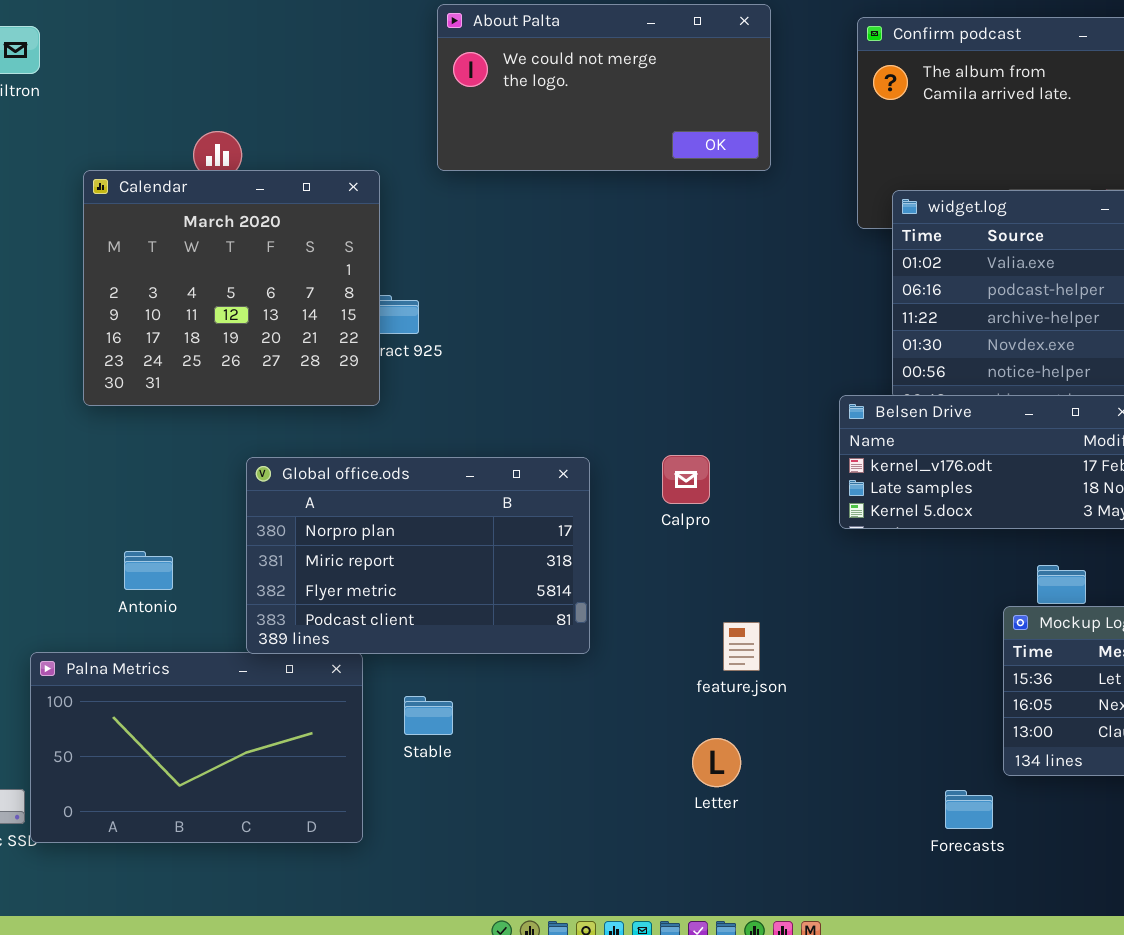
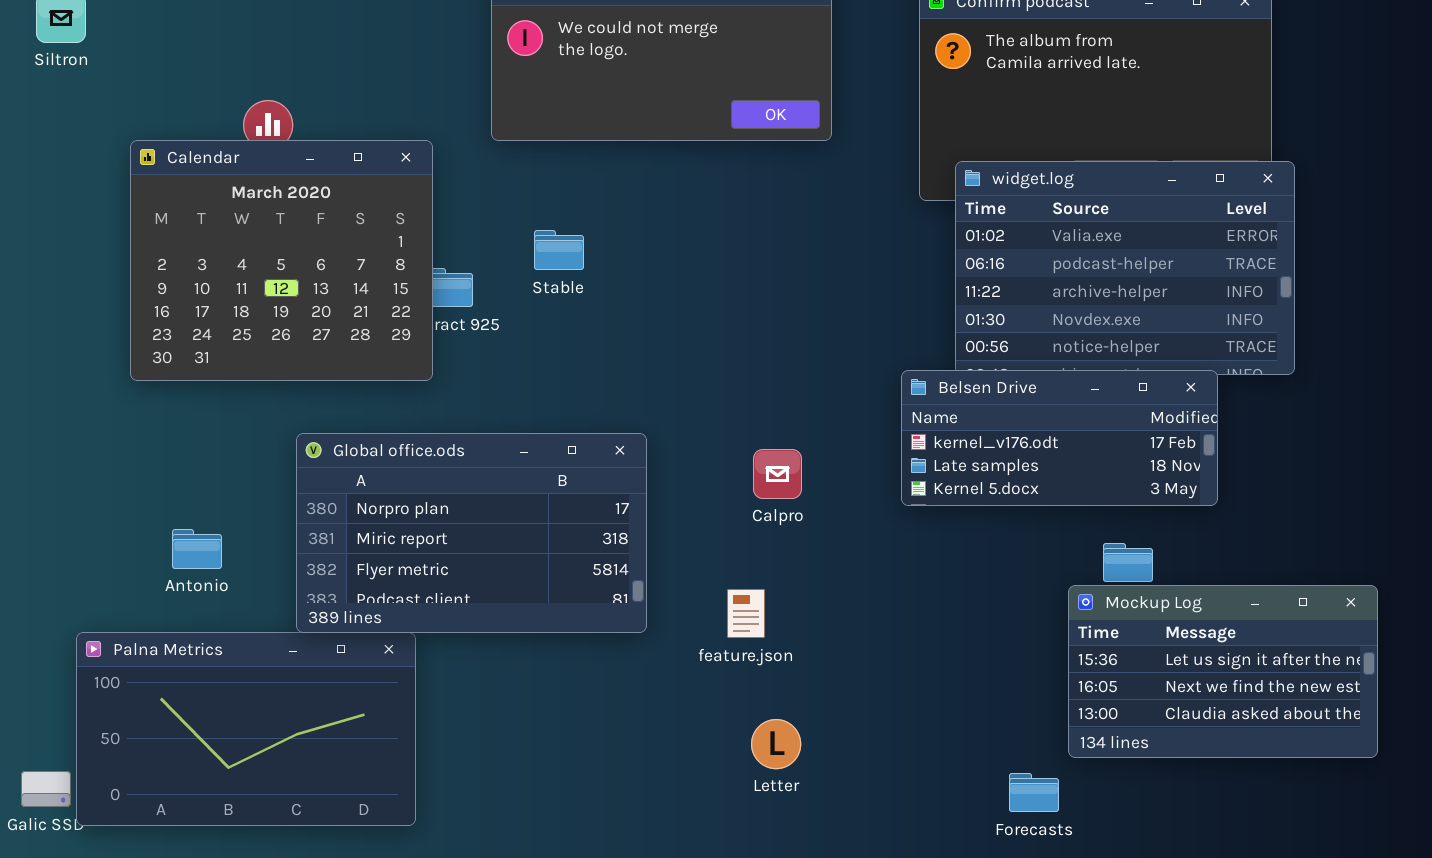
Calpro: [662,455,710,504] -> [753,449,802,499], moved
feature.json: [723,622,760,671] -> [727,589,765,638], moved
Stable: [404,696,453,735] -> [534,230,584,270], moved

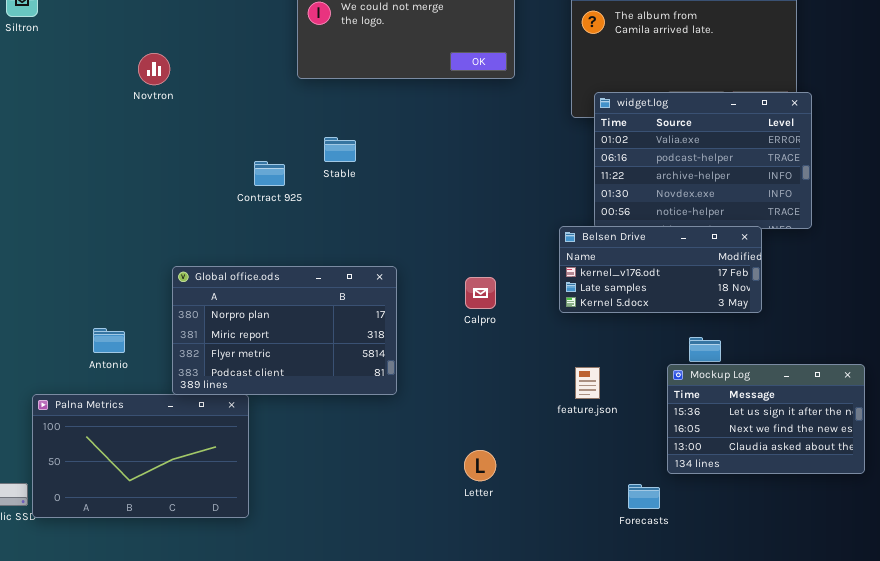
Calendar: [130,140,433,381] -> none, closed
feature.json: [727,589,765,638] -> [575,367,600,399], moved

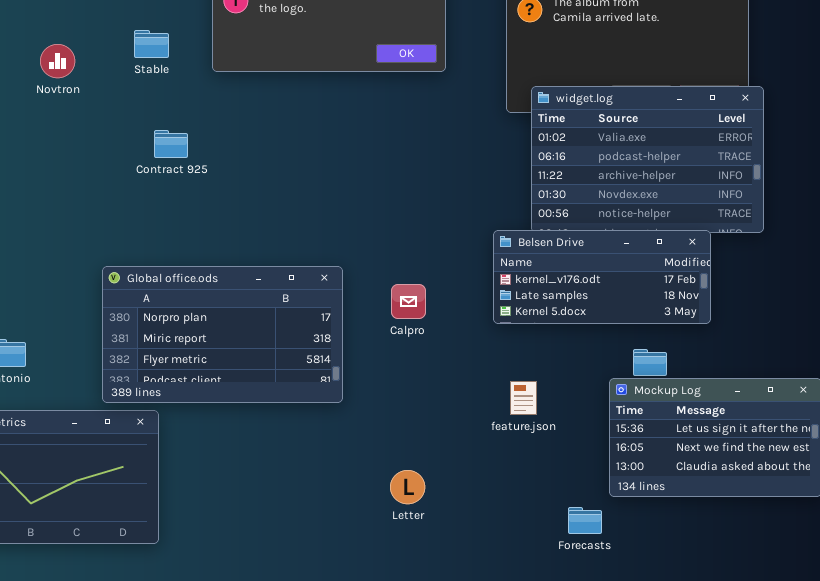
Stable: [324,137,356,162] -> [134,30,169,58], moved
Contract 925: [254,161,285,186] -> [154,130,188,158], moved
Global office.ods: [172,266,397,395] -> [102,266,343,403], moved

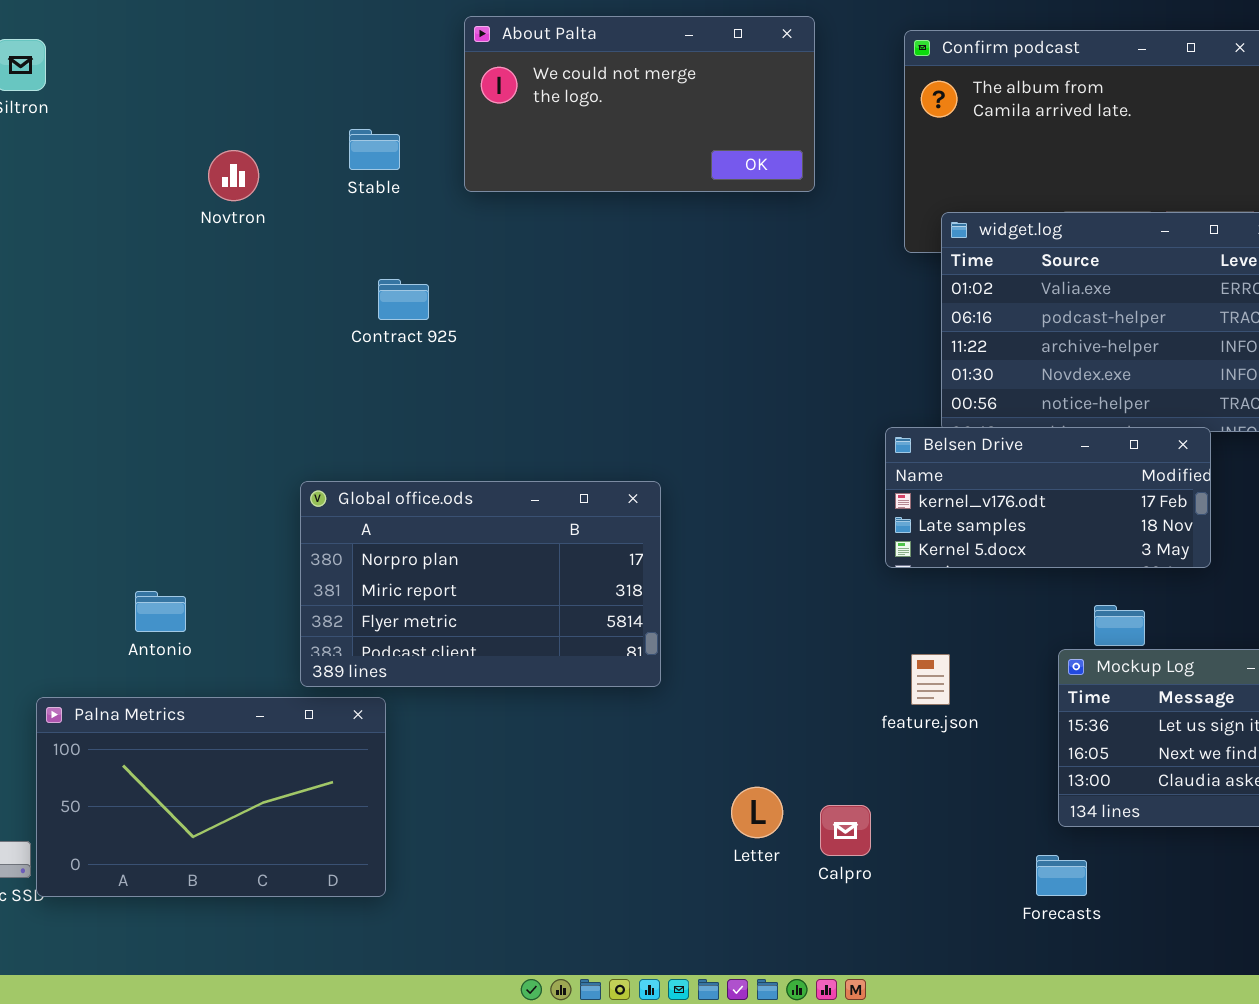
Calpro: [391,284,426,319] -> [820,805,871,856], moved
Forecasts: [568,507,602,534] -> [1036,855,1087,896], moved

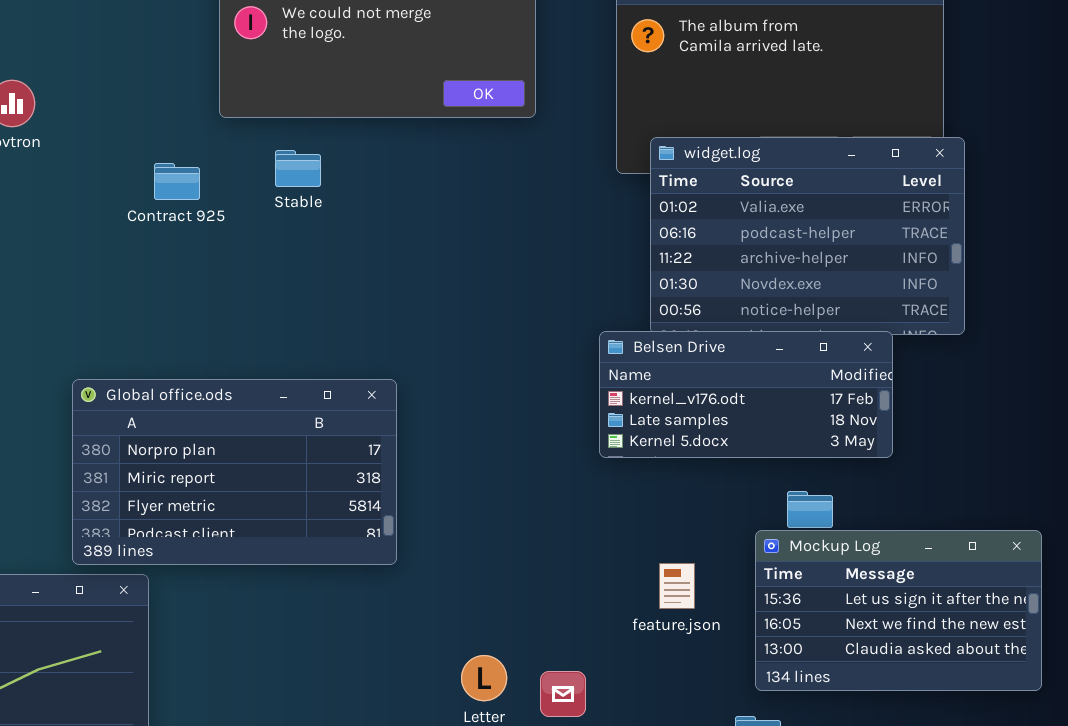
Stable: [349,129,400,170] -> [275,150,321,187], moved
Contract 925: [378,279,429,320] -> [154,163,200,200], moved
feature.json: [911,654,950,705] -> [659,563,695,609], moved

